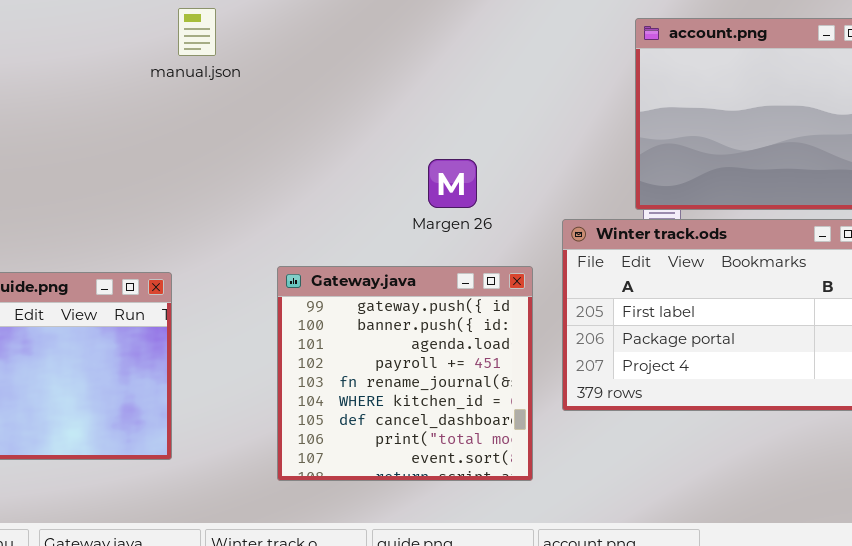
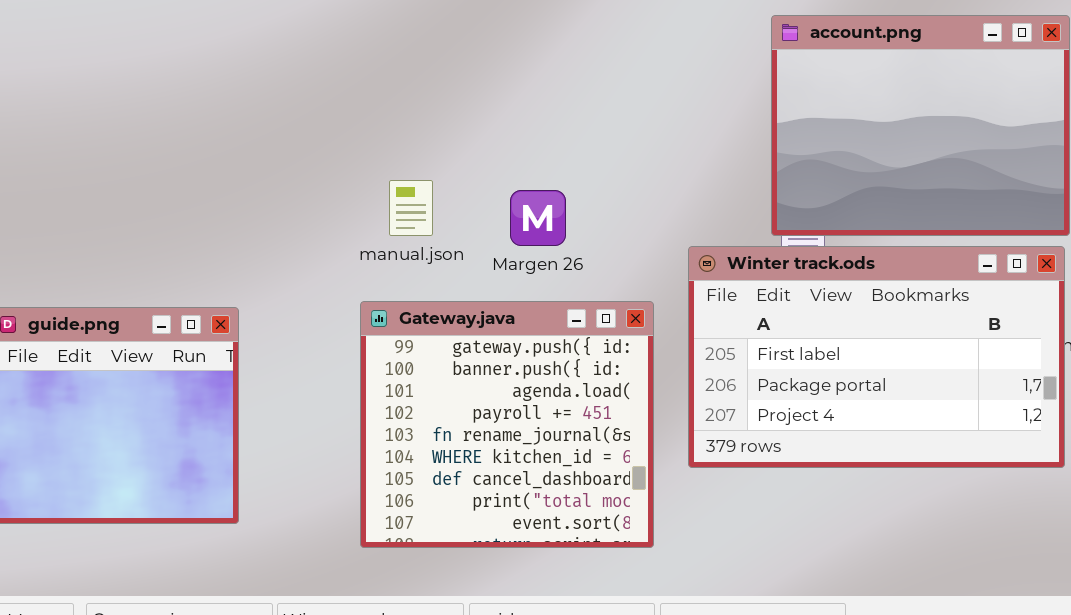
manual.json: [178,8,216,56] -> [389,180,433,236], moved
Margen 26: [428,159,477,208] -> [510,190,566,246], moved

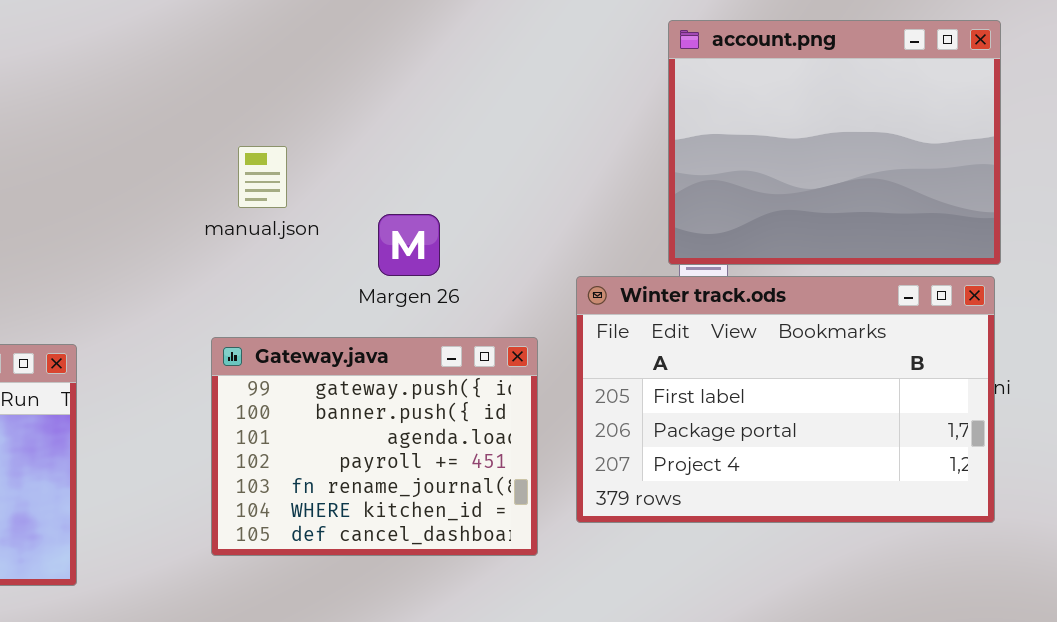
manual.json: [389,180,433,236] -> [238,146,287,208], moved
Gateway.java: [360,301,654,548] -> [211,337,538,556], resized

